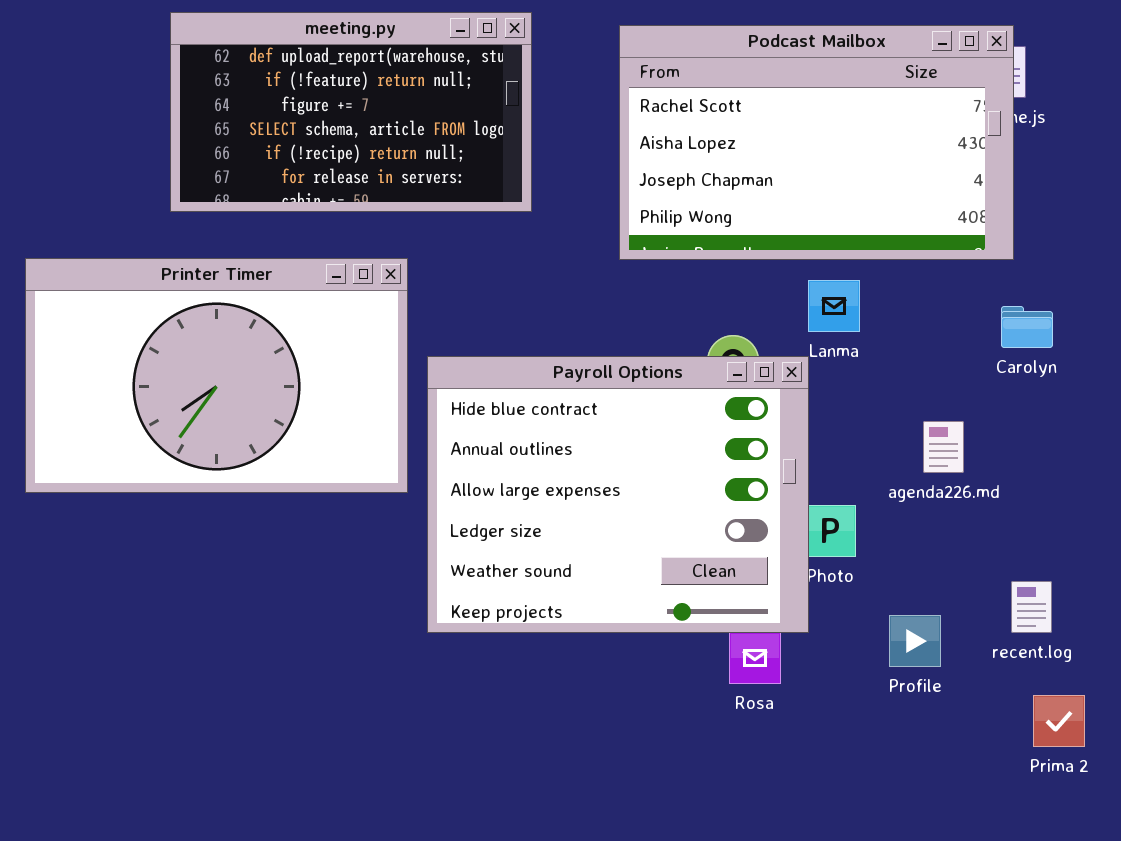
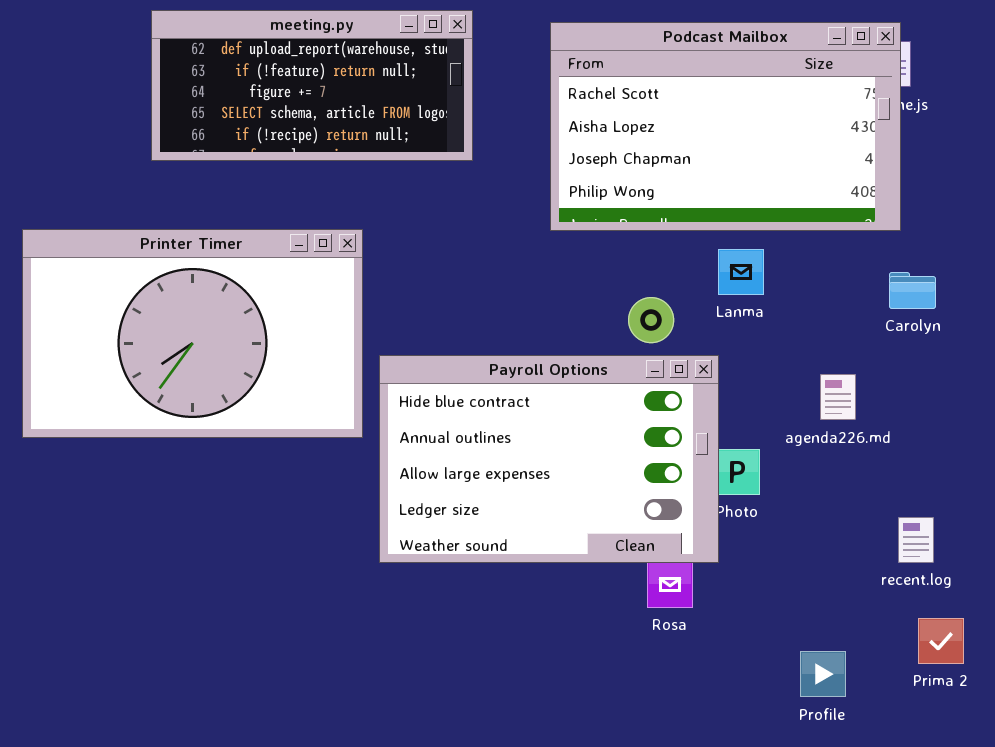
meeting.py: [170,12,532,212] -> [151,10,473,161], resized
Payroll Options: [427,356,809,633] -> [379,355,719,563], resized
Profile: [889,615,941,667] -> [800,651,846,697], moved

